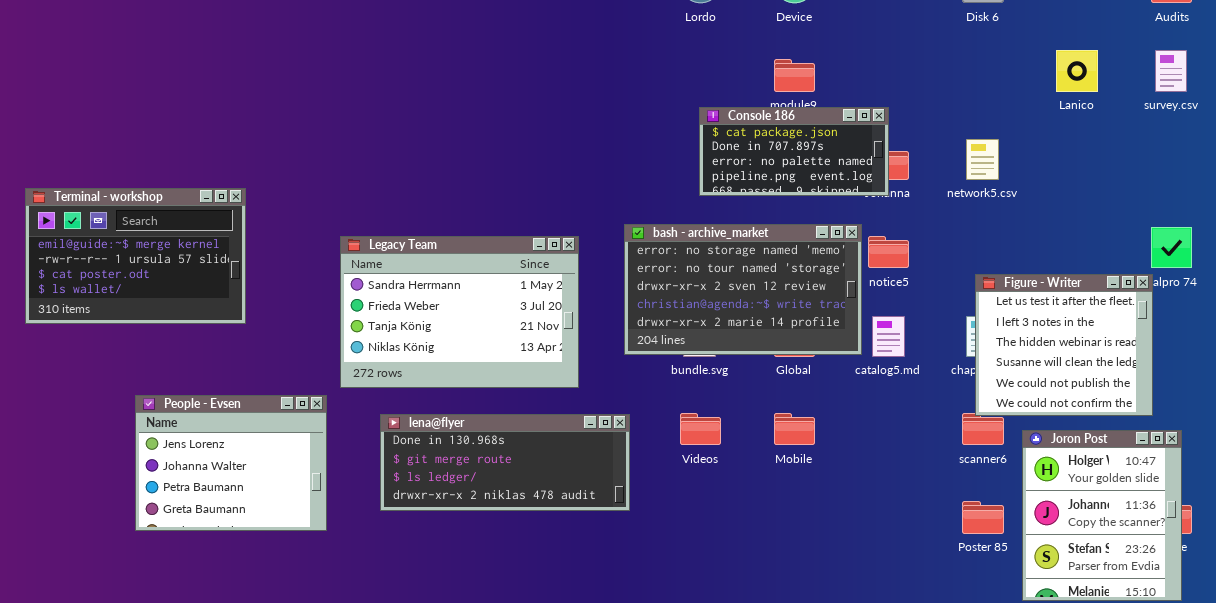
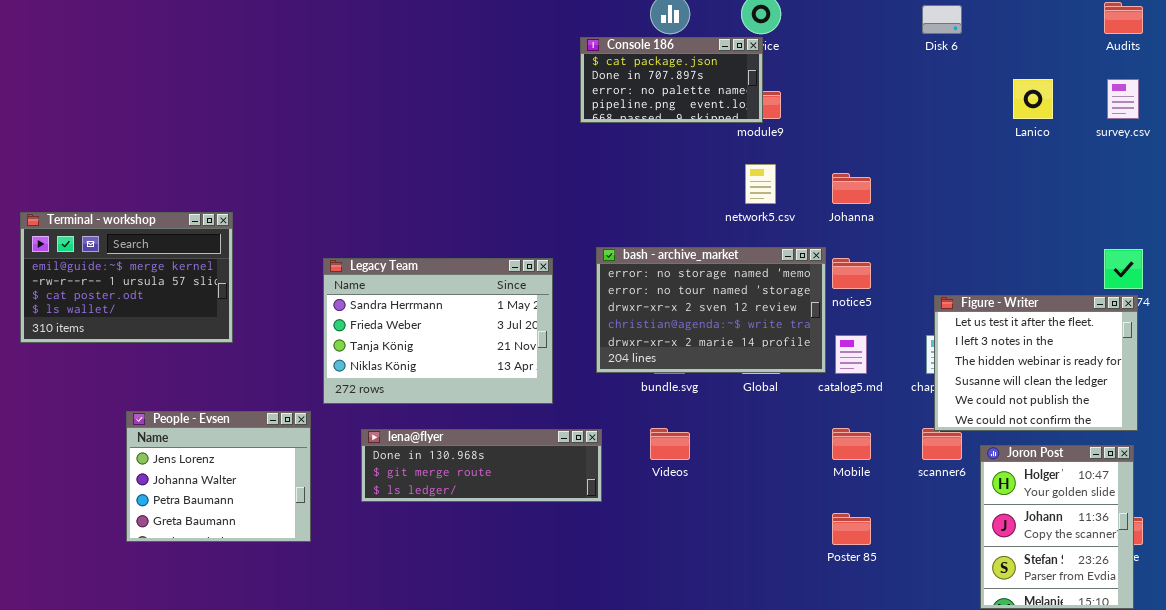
Console 186: [699,107,889,196] -> [580,37,763,123], moved
network5.csv: [966,139,999,180] -> [745,164,776,204], moved
Figure - Writer: [975,274,1153,416] -> [934,295,1138,431], resized
Mobile: [774,413,815,445] -> [832,428,871,460], moved
lena@flyer: [380,414,630,511] -> [361,429,602,502], resized
Poster 85: [962,501,1004,534] -> [832,513,871,545], moved

